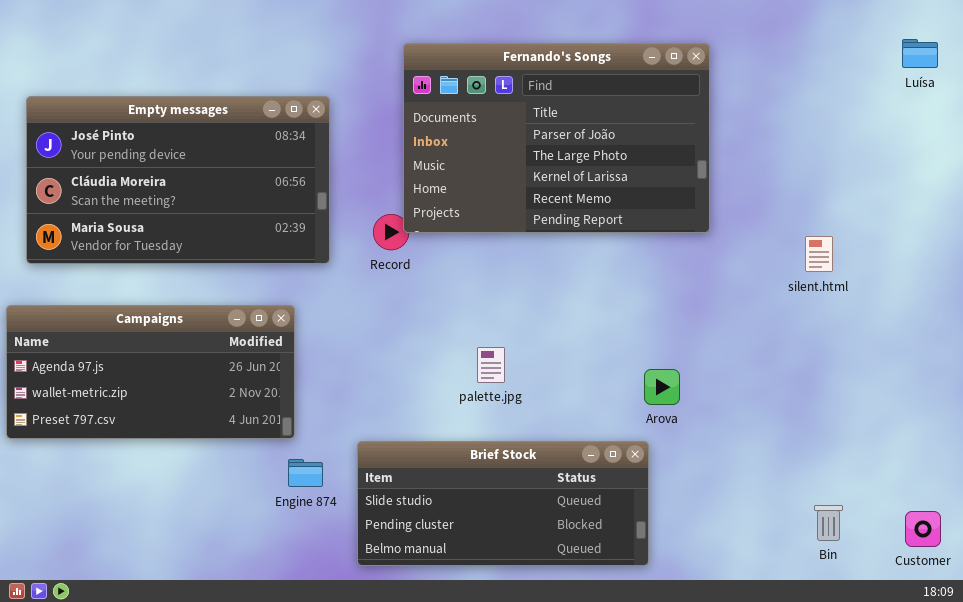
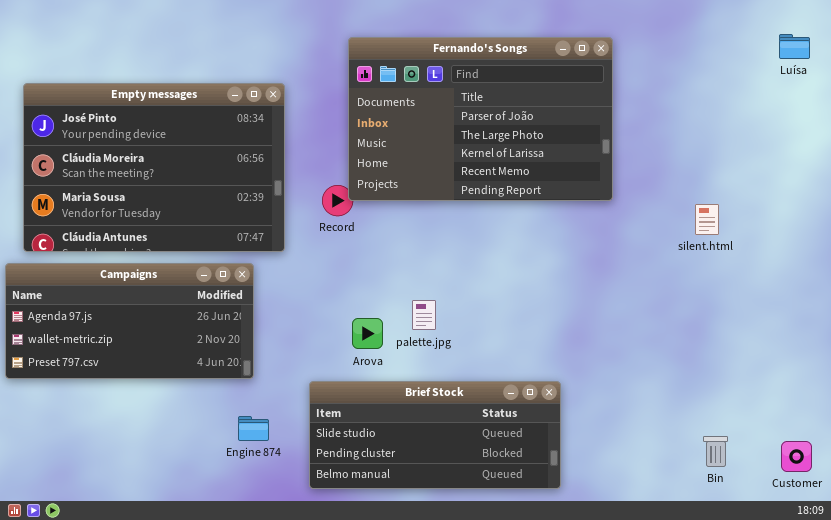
Empty messages: [26,96,330,264] -> [23,83,285,252], resized
Arova: [644,369,680,405] -> [352,318,383,349], moved
Engine 874: [288,459,323,487] -> [238,416,269,441], moved

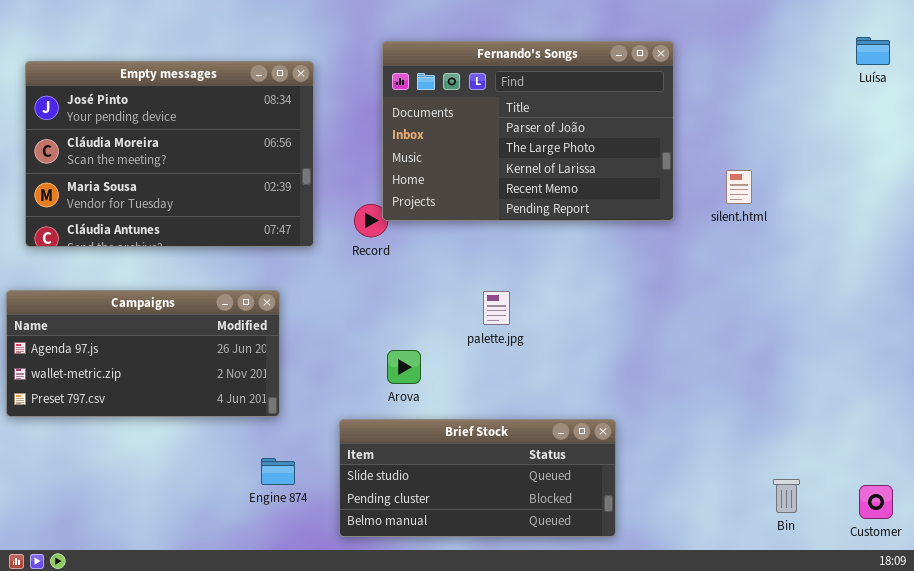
Empty messages: [23,83,285,252] -> [25,61,314,247], moved
silent.html: [695,204,719,235] -> [726,170,752,204], moved
palette.jpg: [412,300,436,330] -> [483,291,510,325], moved

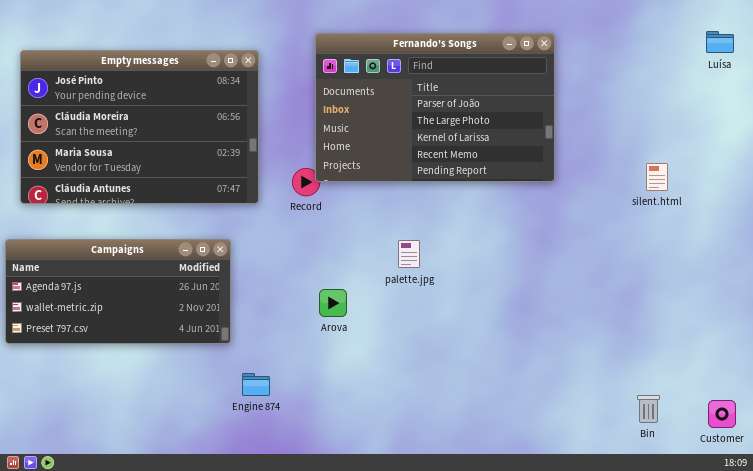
silent.html: [726,170,752,204] -> [646,163,668,191], moved
Brief Stock: [339,419,616,537] -> none, closed
Engine 874: [261,458,295,485] -> [242,373,270,396], moved

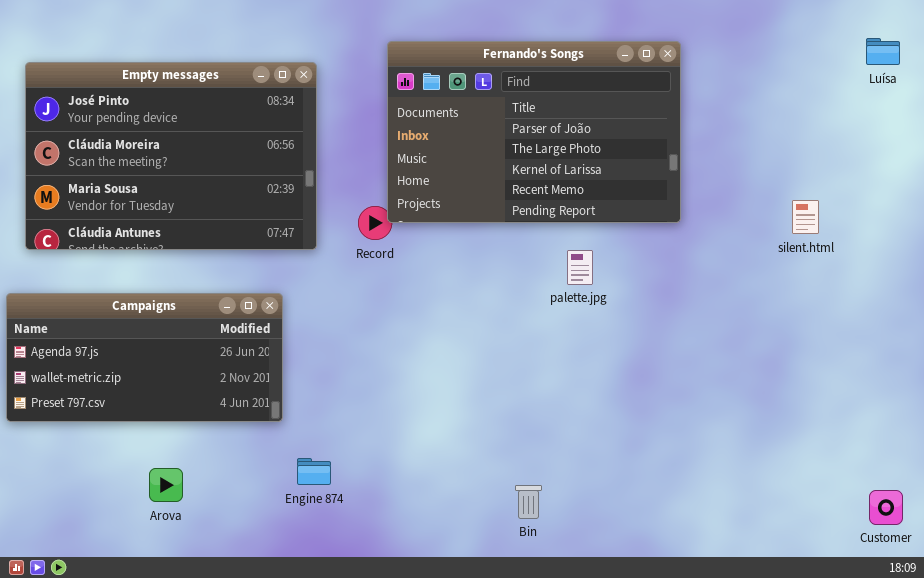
palette.jpg: [398,240,420,268] -> [567,250,593,285], moved
Arova: [319,289,347,317] -> [149,468,183,502], moved
Bin: [637,395,660,423] -> [515,485,542,519], moved

